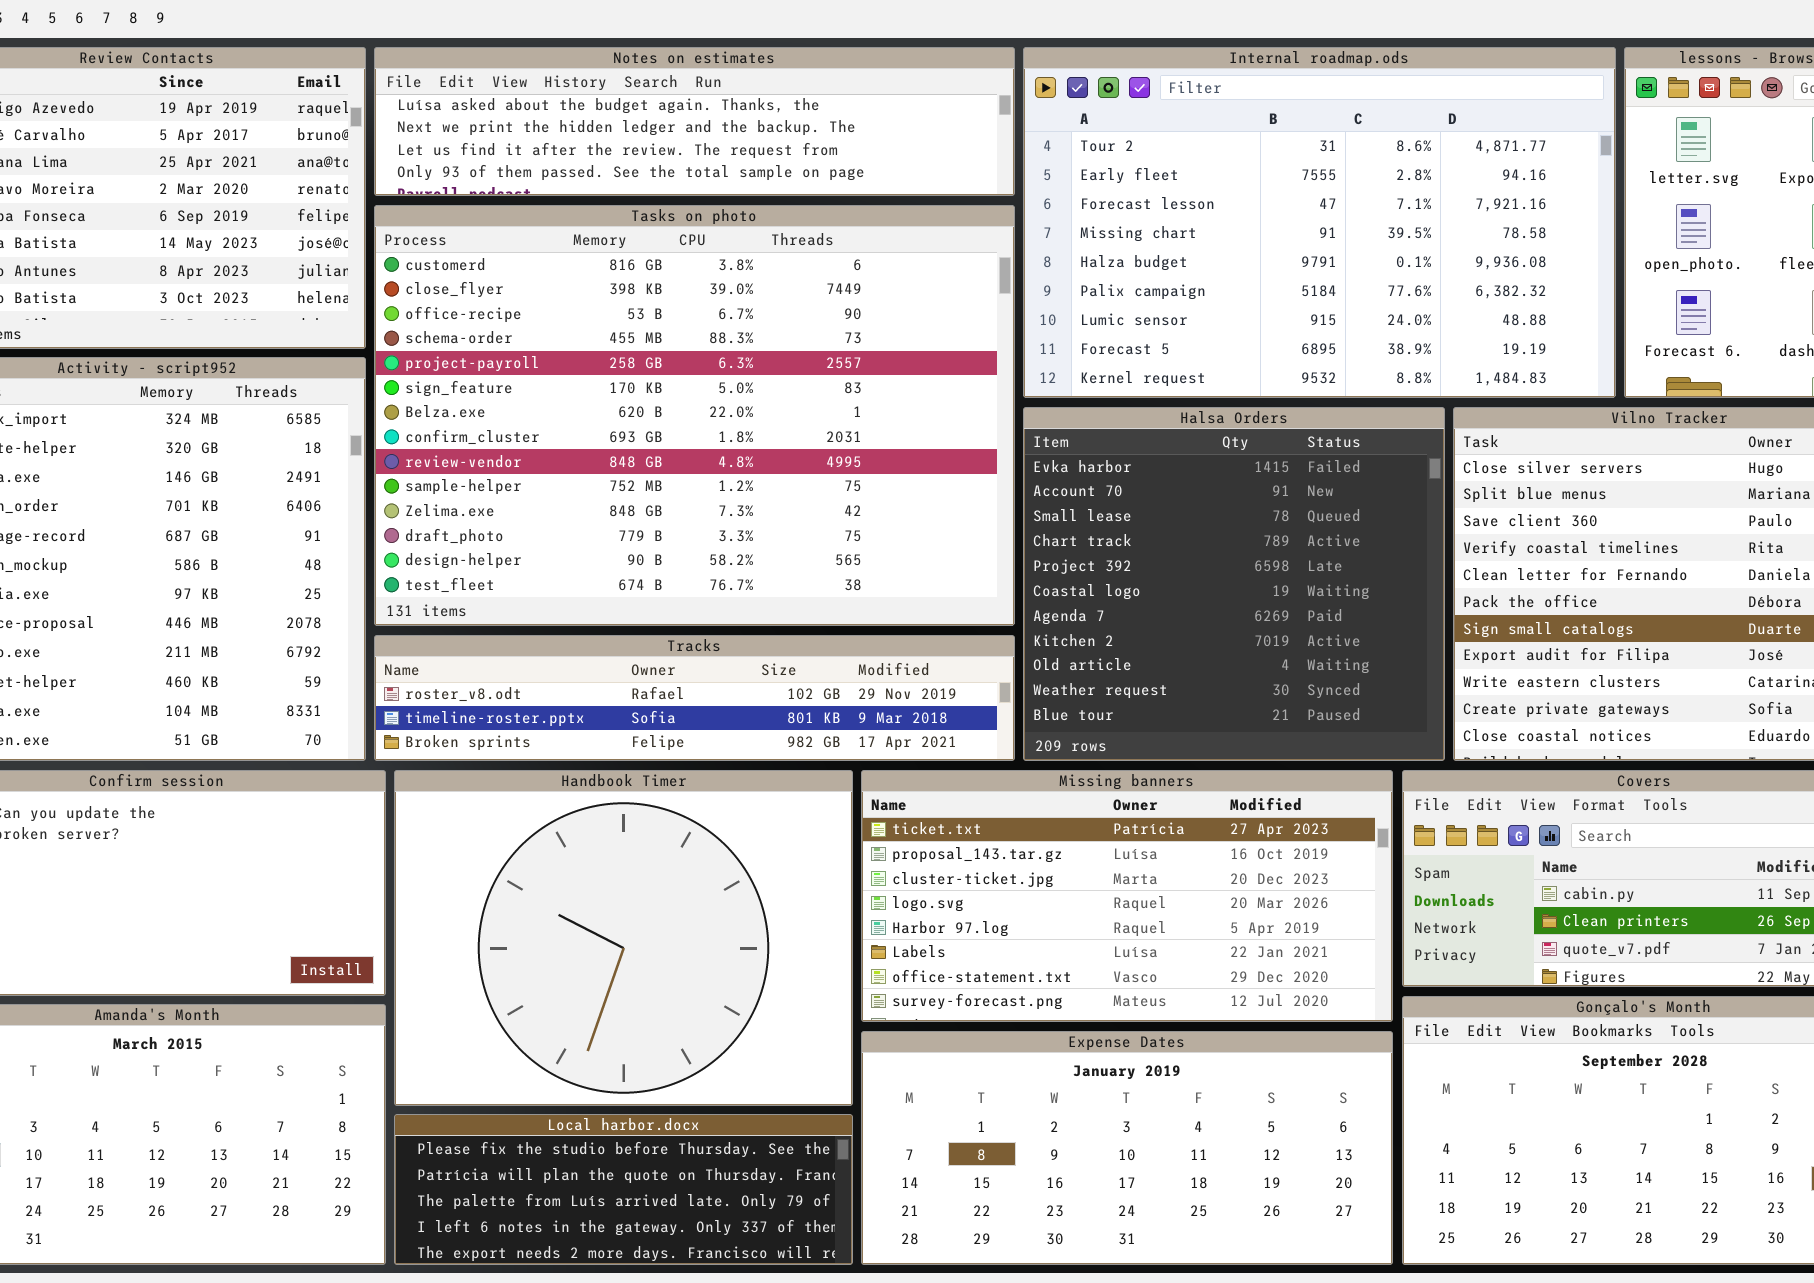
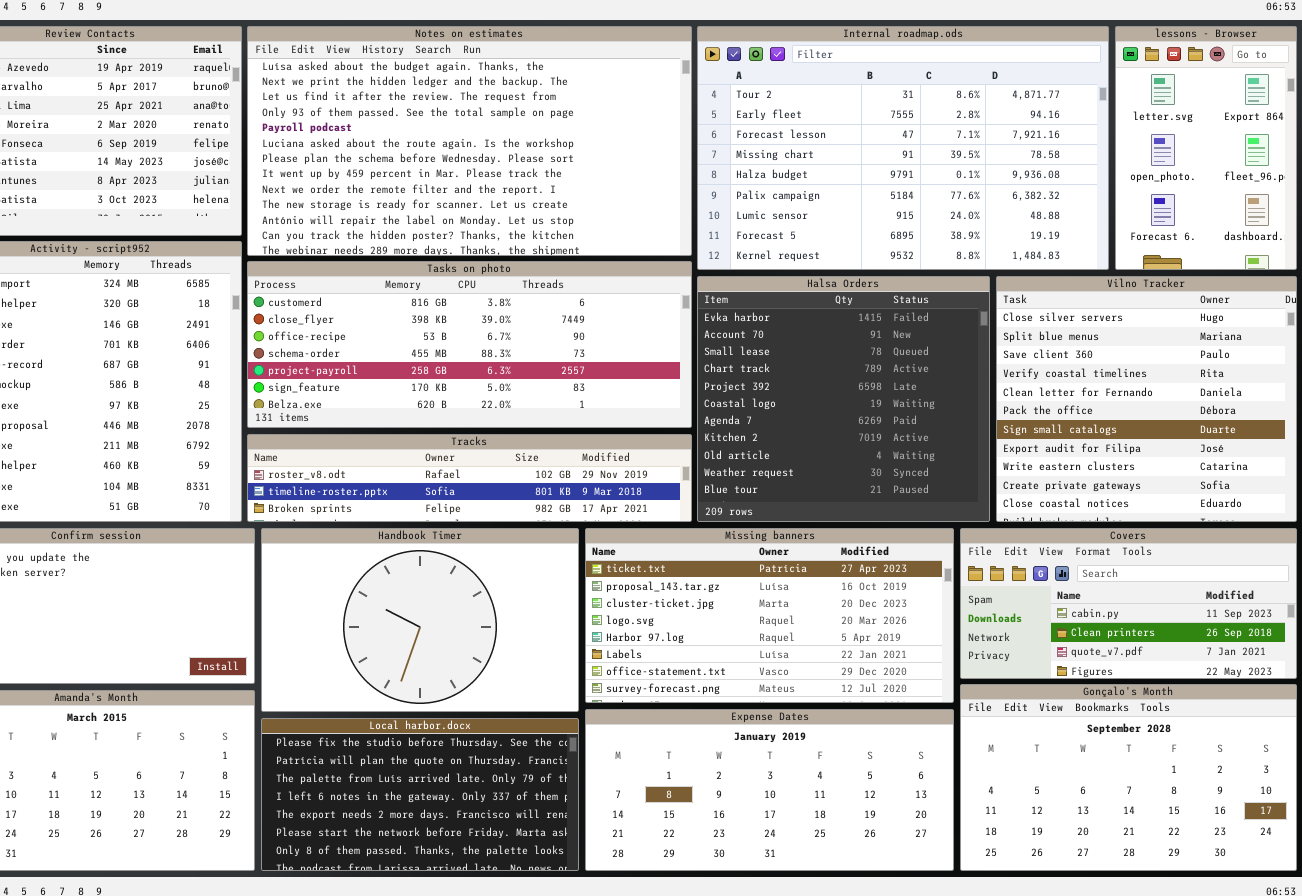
Notes on estimates: [374,47,1015,196] -> [247,26,692,256], resized
Tasks on photo: [374,205,1015,626] -> [247,261,692,428], resized
Handbook Timer: [394,770,853,1106] -> [261,528,579,712], resized
Local harbor.docx: [394,1114,853,1265] -> [261,718,579,871], resized

